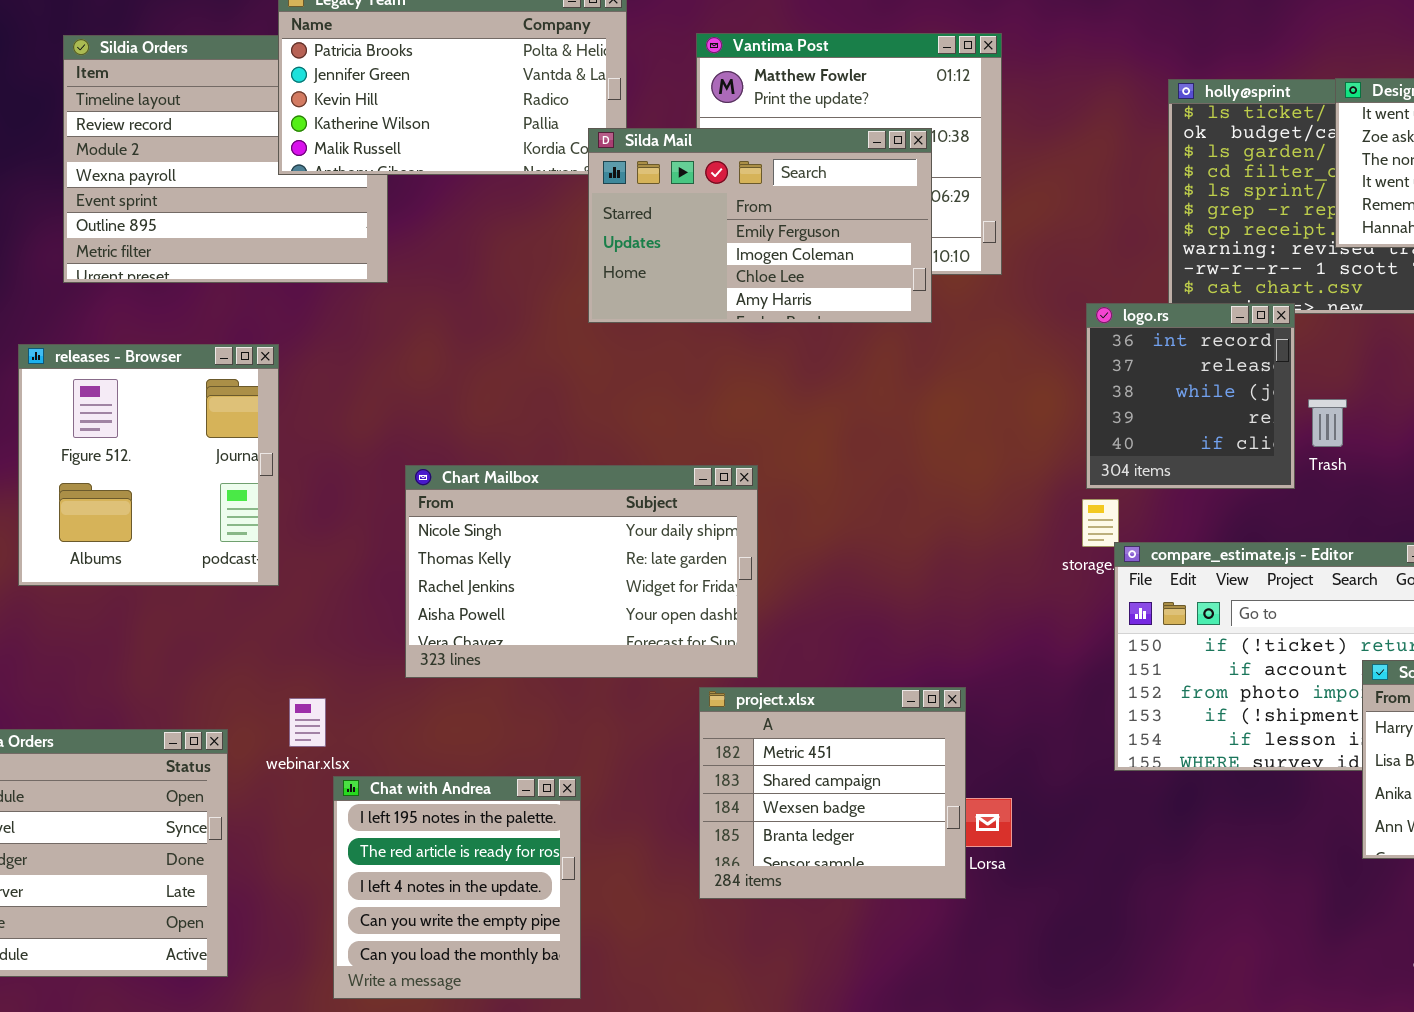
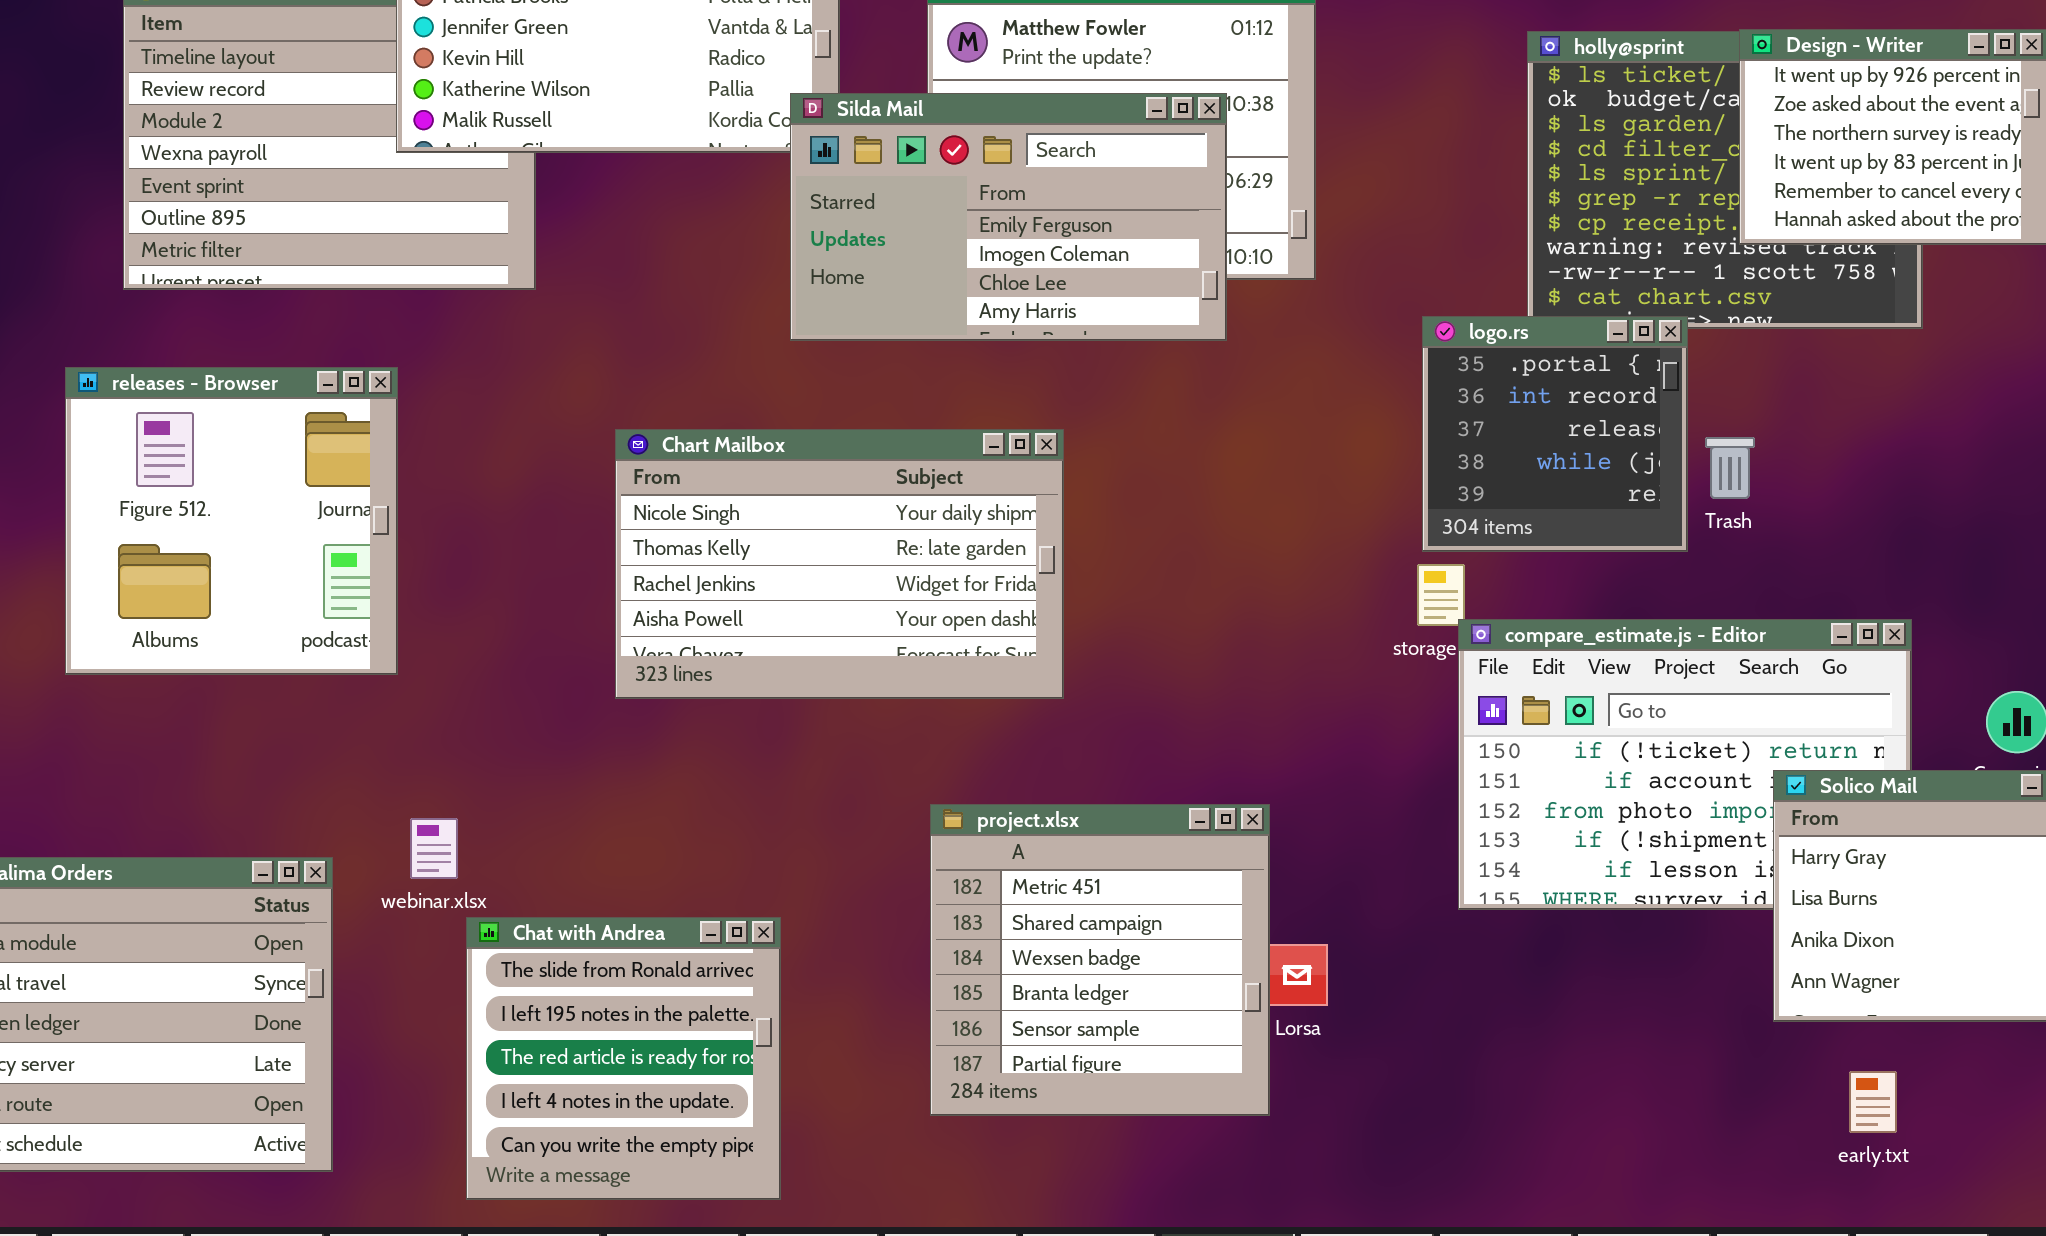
logo.rs: [1086,303,1295,489] -> [1422,316,1688,552], scrolled up 1 row
Chart Mailbox: [405,465,758,678] -> [615,429,1064,699], moved
project.xlsx: [699,687,966,899] -> [930,804,1270,1116], resized
Chat with Andrea: [333,776,581,999] -> [466,917,781,1200], scrolled up 1 row

